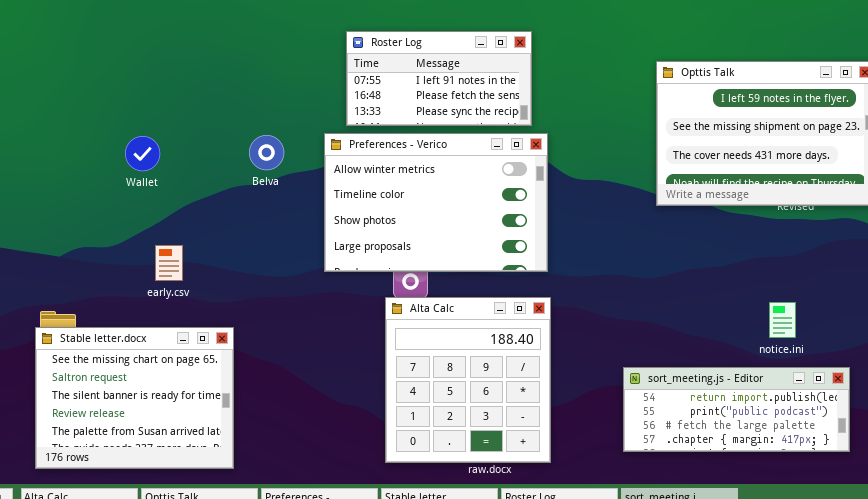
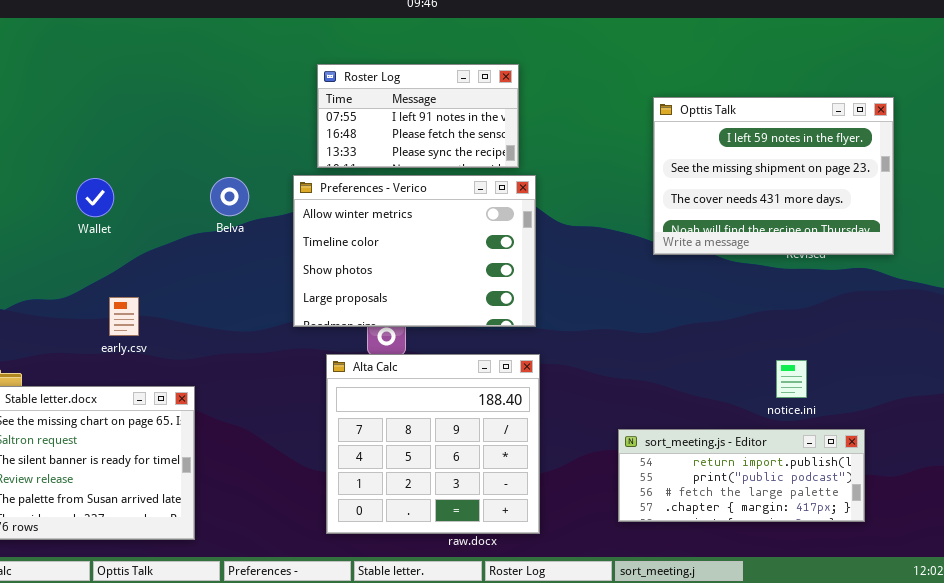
Alta Calc: [385,297,551,463] -> [326,354,540,534], resized

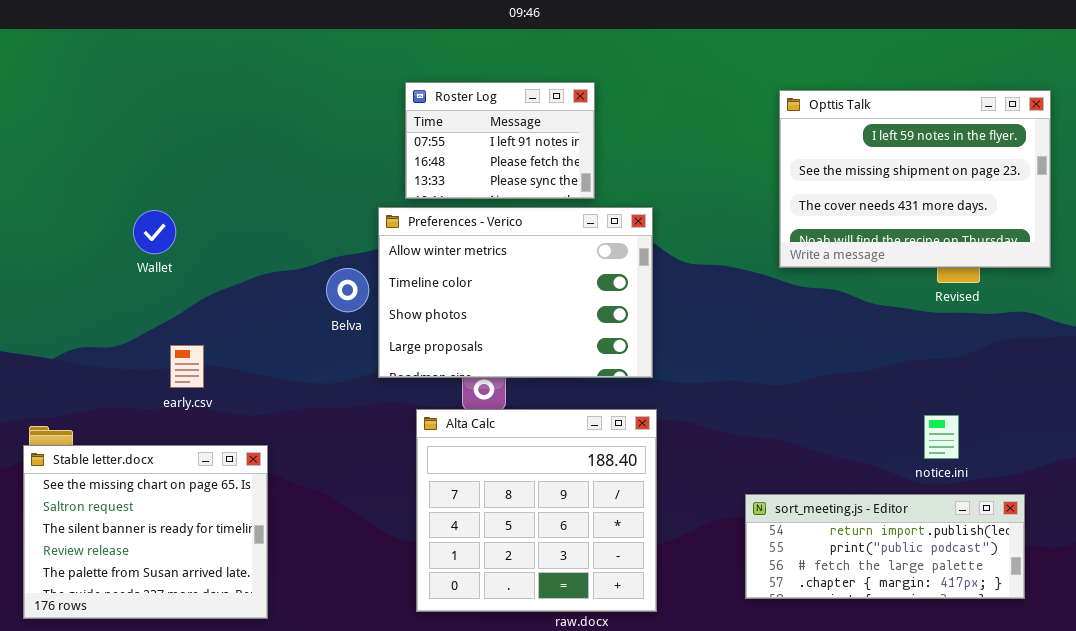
Roster Log: [317,64,519,168] -> [405,82,595,199], resized
Opttis Talk: [653,97,894,255] -> [779,90,1051,268], moved
Belva: [210,177,249,216] -> [326,268,369,312], moved

